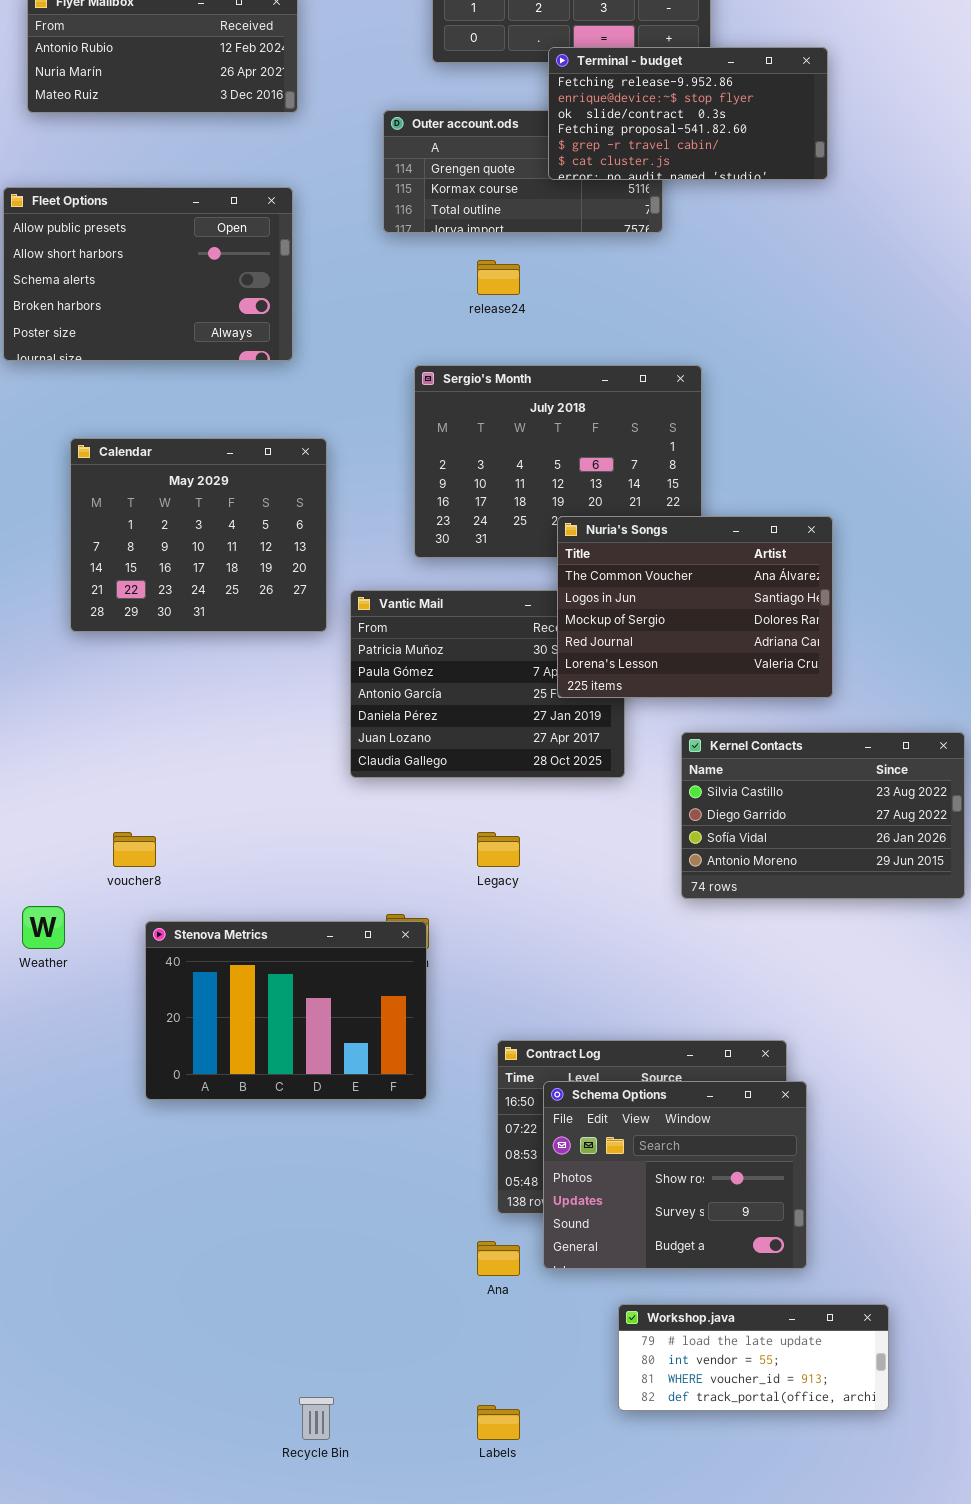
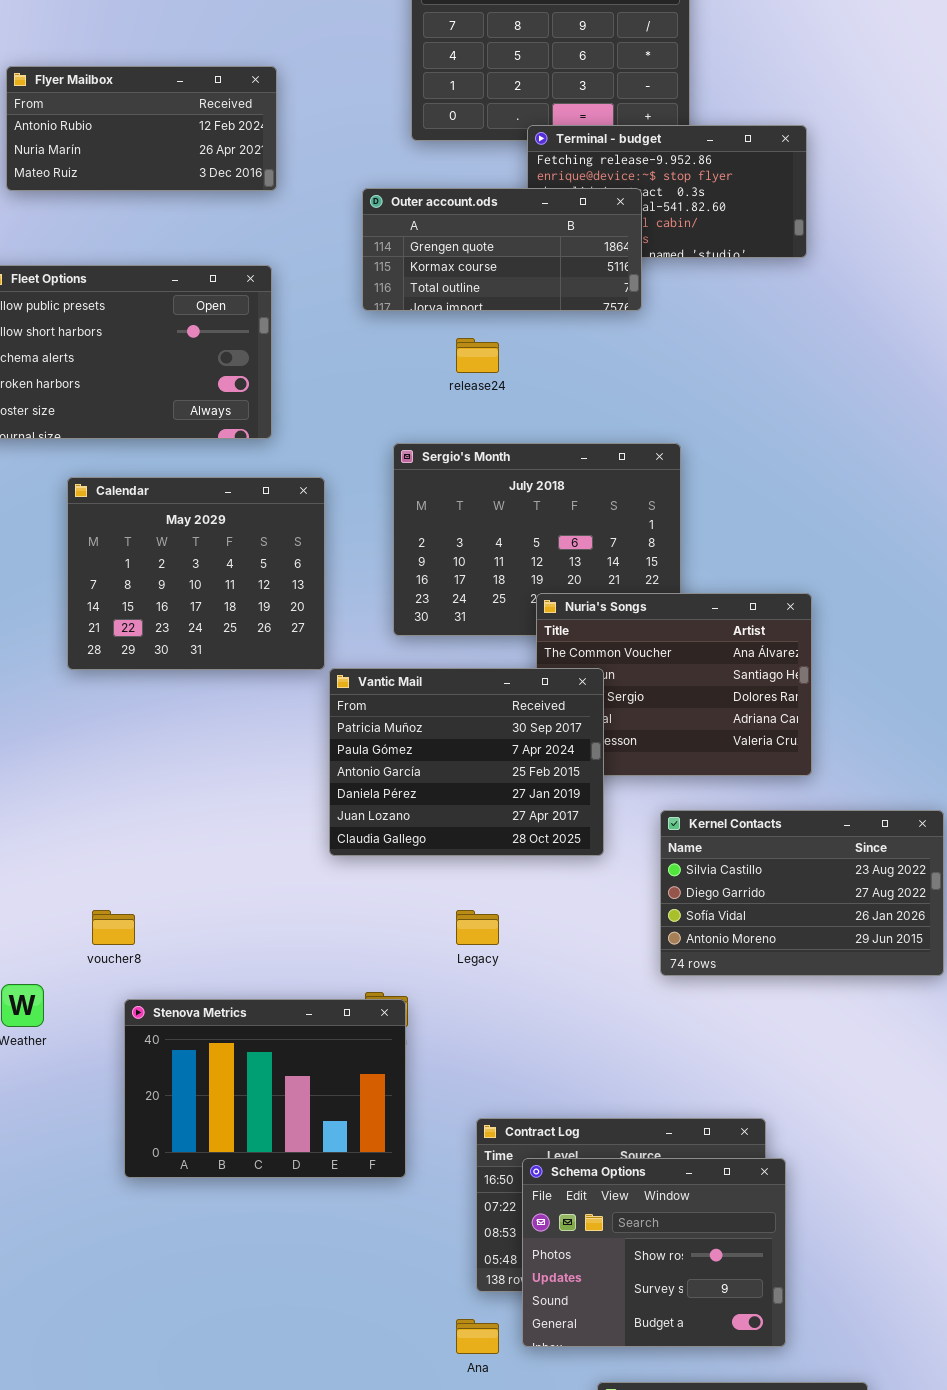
Outer account.ods: [383,110,663,233] -> [362,188,642,311], raised
Calendar: [70,438,327,632] -> [67,477,325,670], moved
Vantic Mail: [350,590,625,778] -> [329,668,604,856], raised

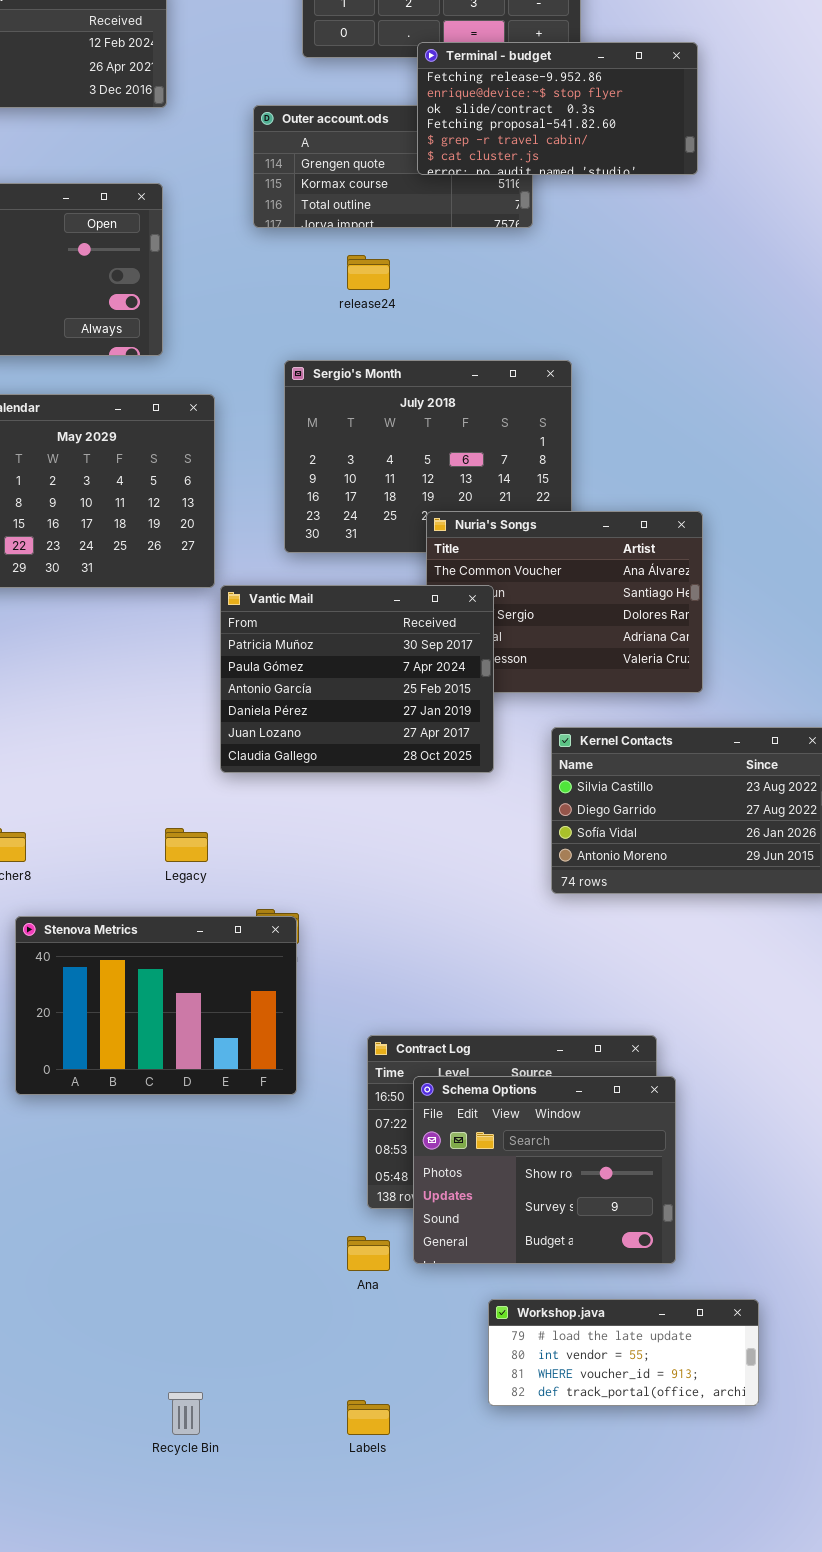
Terminal - budget: [527,125,807,258] -> [417,42,698,175], raised
Legacy: [456,910,499,945] -> [165,828,208,862], moved

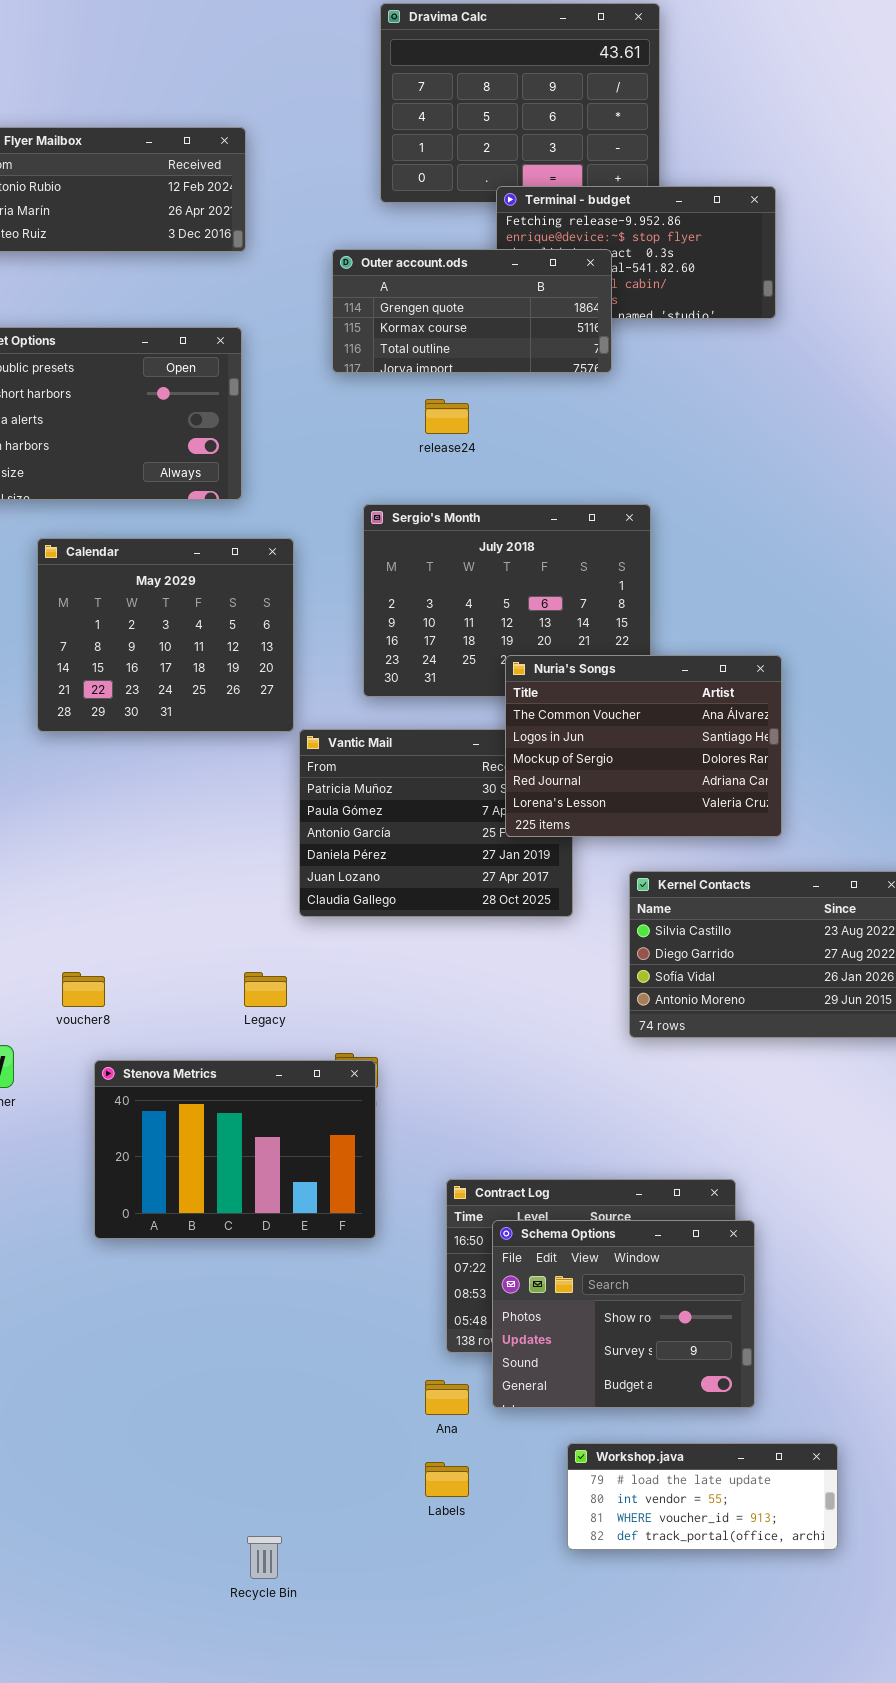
Outer account.ods: [253,105,533,228] -> [332,249,612,373], raised
Nuria's Songs: [426,511,703,693] -> [505,655,782,837], raised
Labels: [347,1400,390,1435] -> [425,1462,469,1497], moved

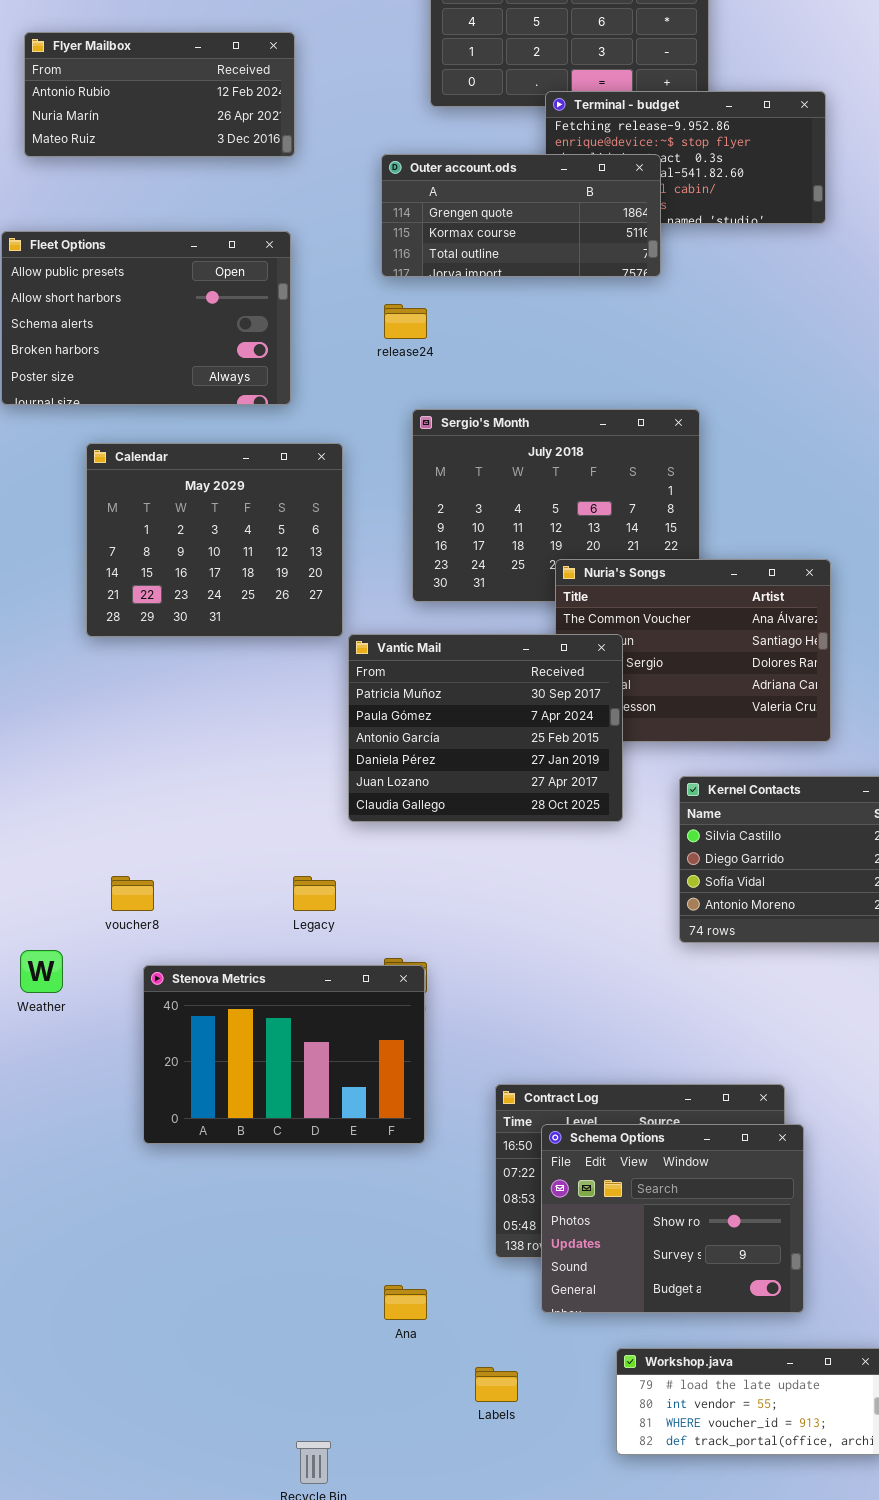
release24: [425,399,469,434] -> [384,304,427,339], moved
Vantic Mail: [299,729,573,917] -> [348,634,623,822], raised
Ana: [425,1380,469,1415] -> [384,1285,427,1320], moved

